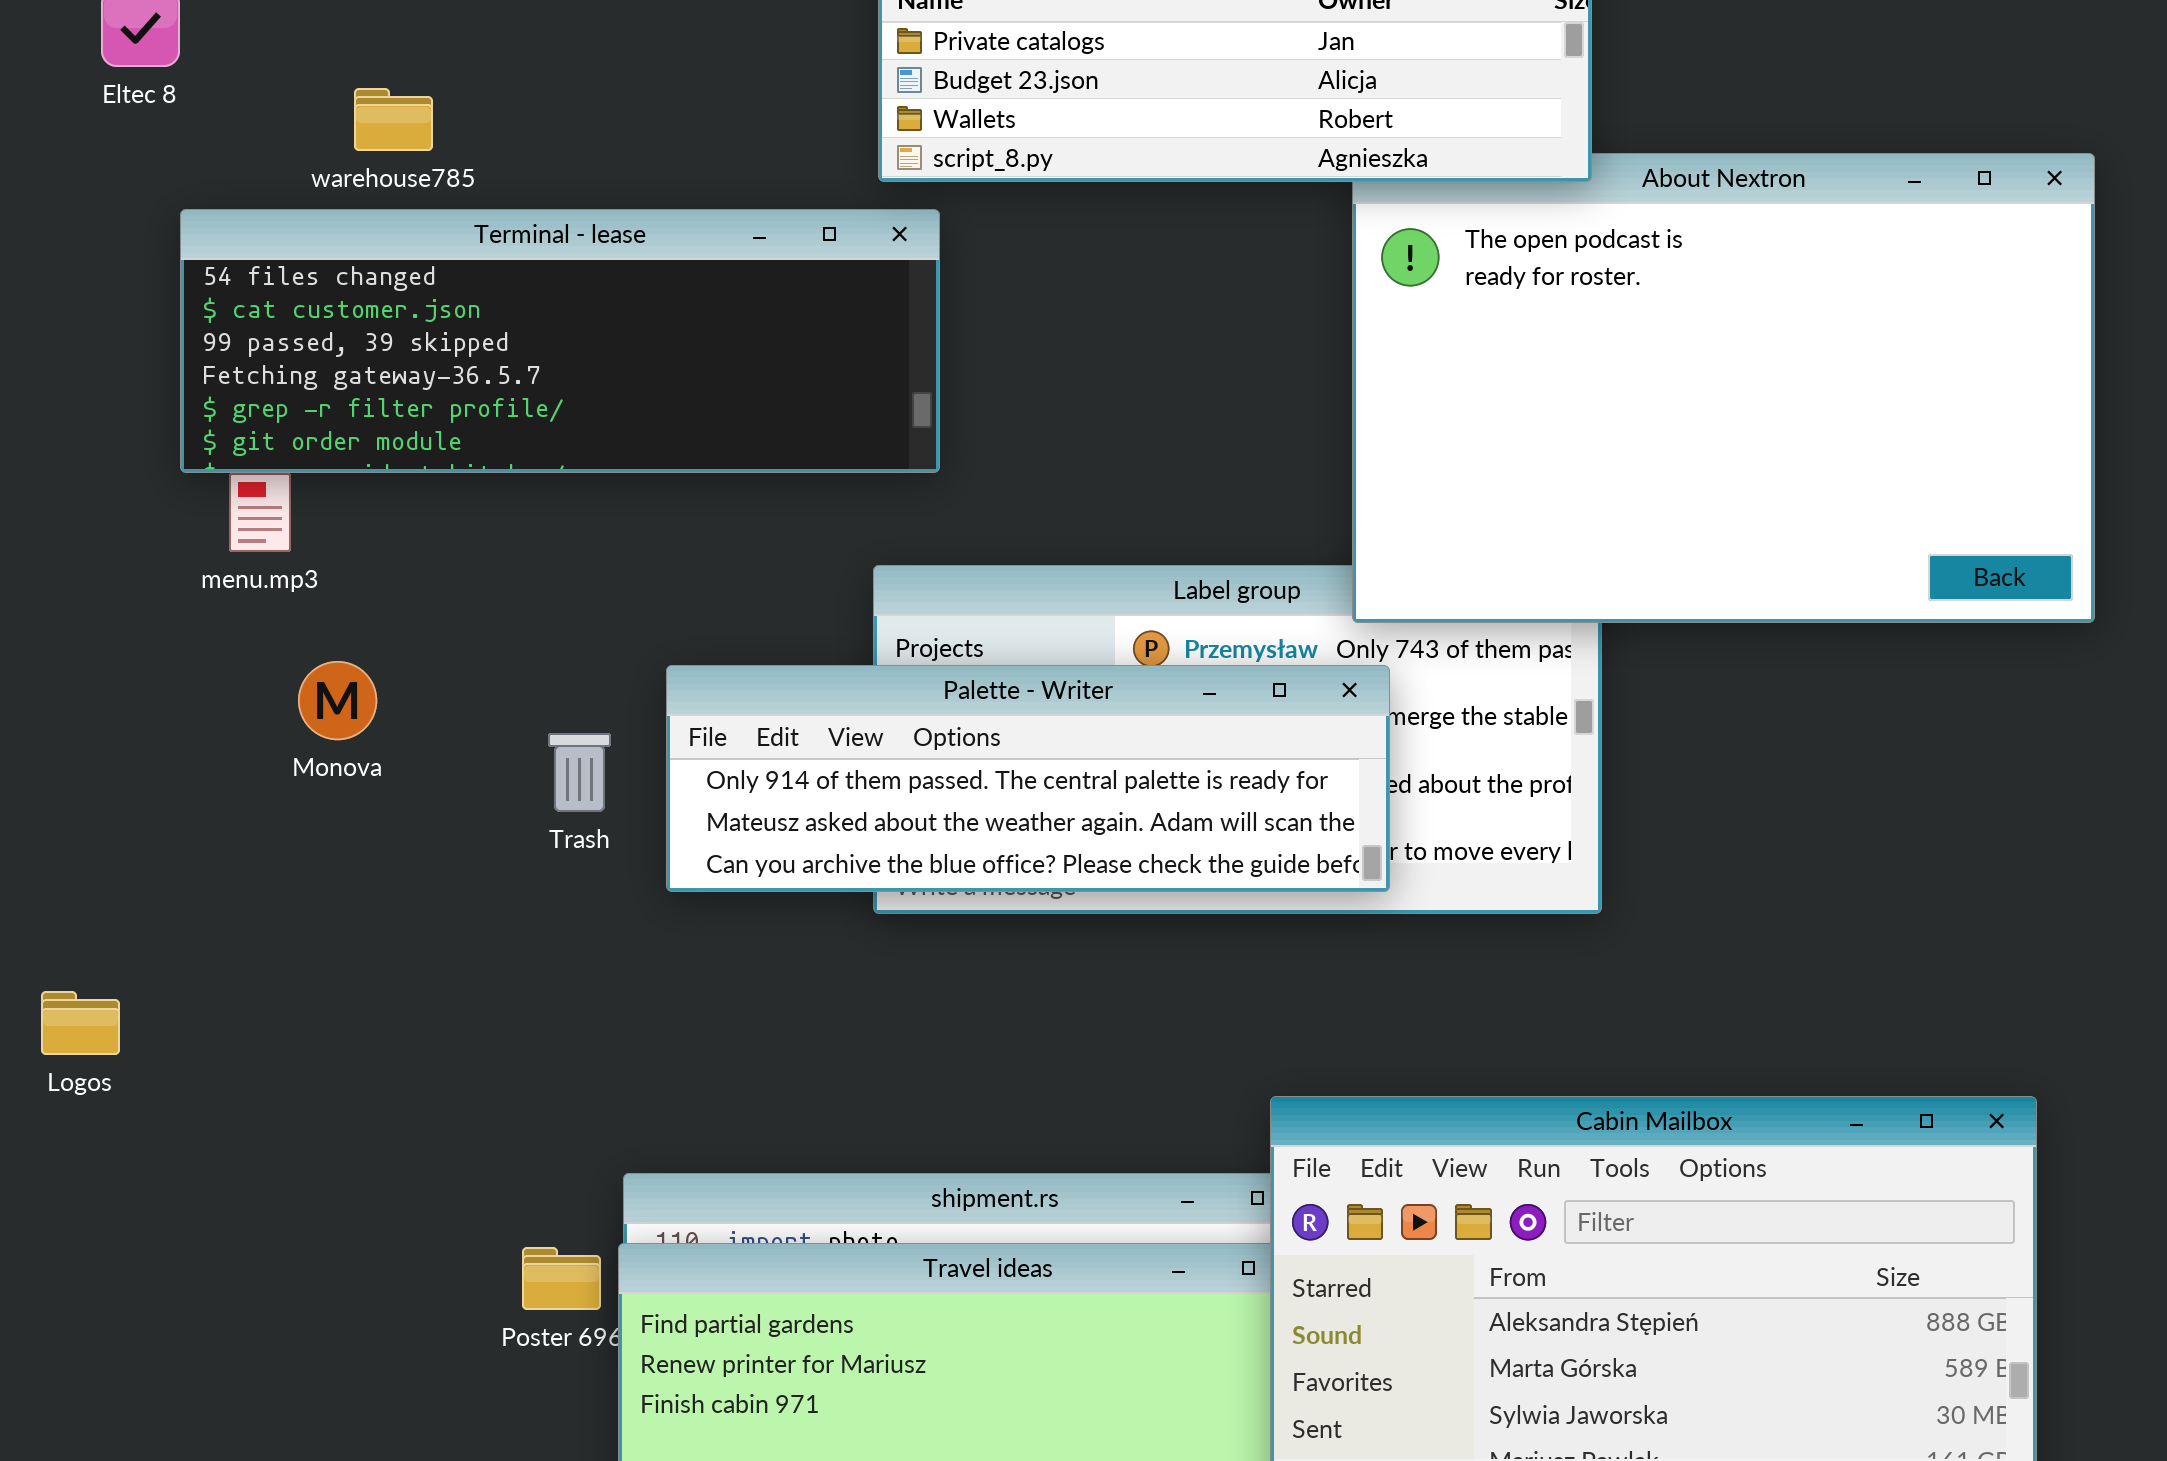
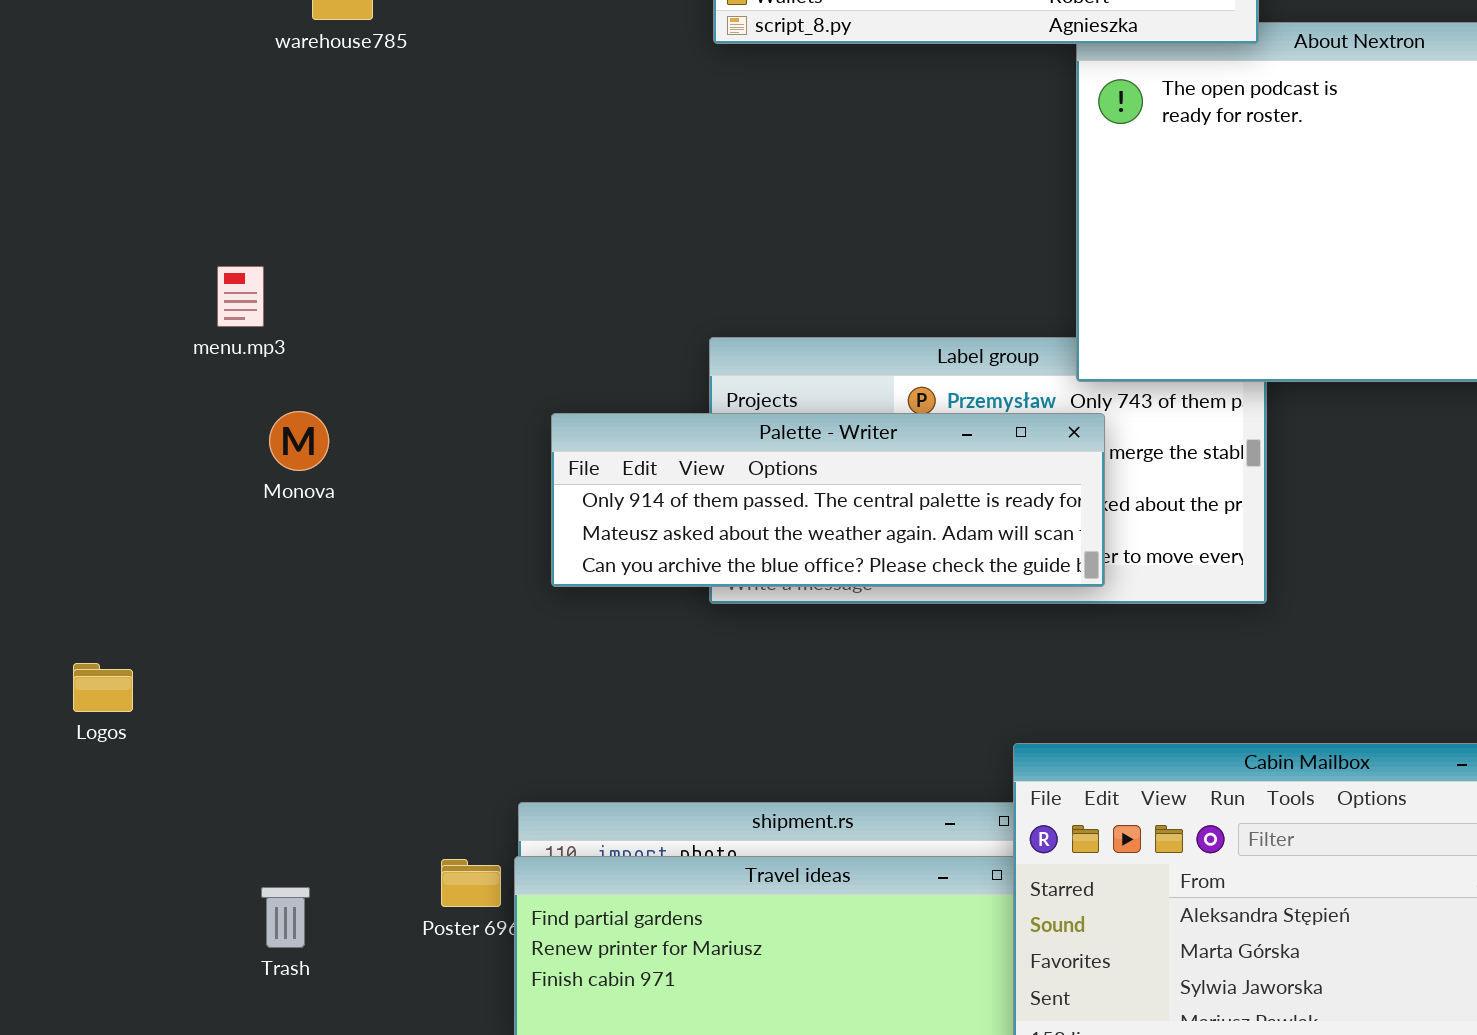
Terminal - lease: [180,209,940,473] -> none, closed
Trash: [548,733,611,812] -> [261,887,310,948], moved

